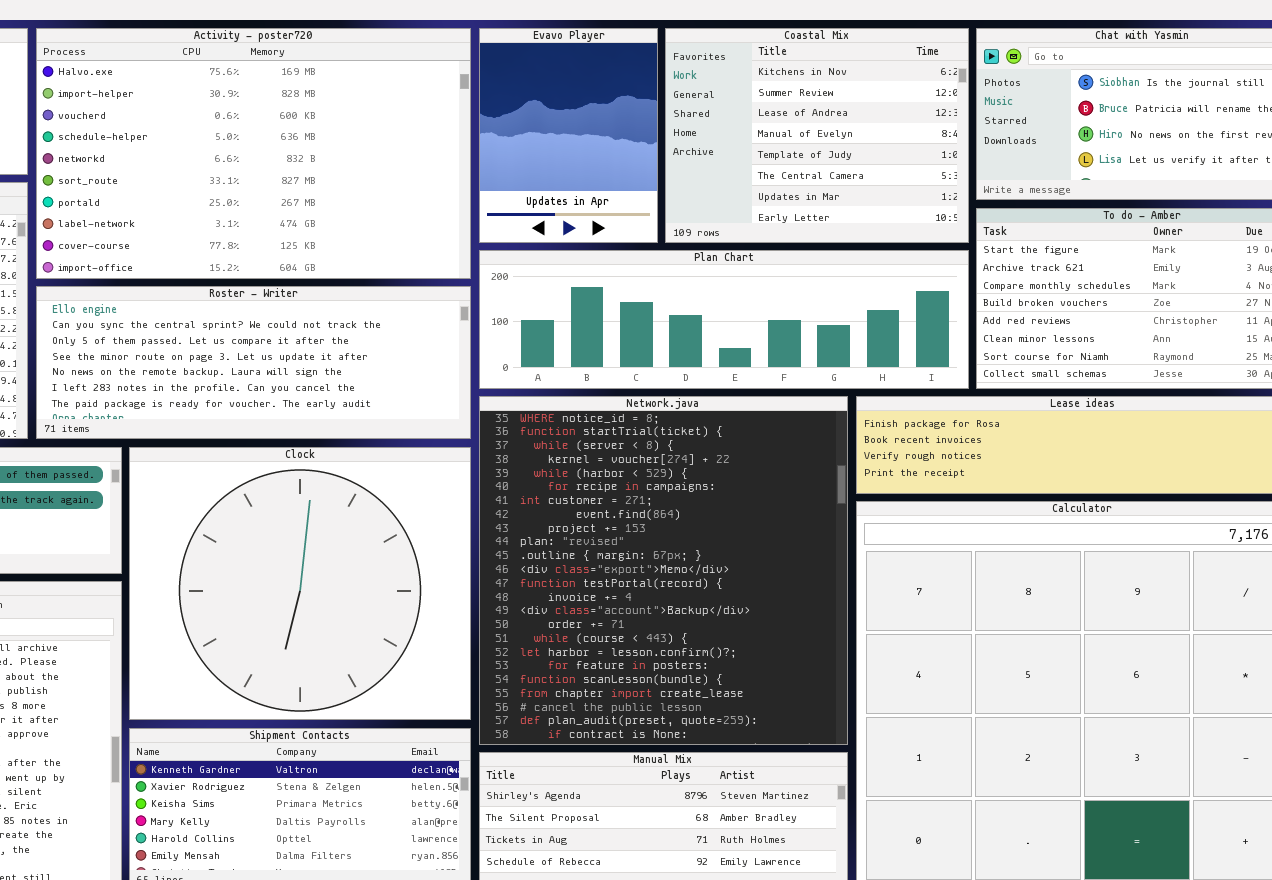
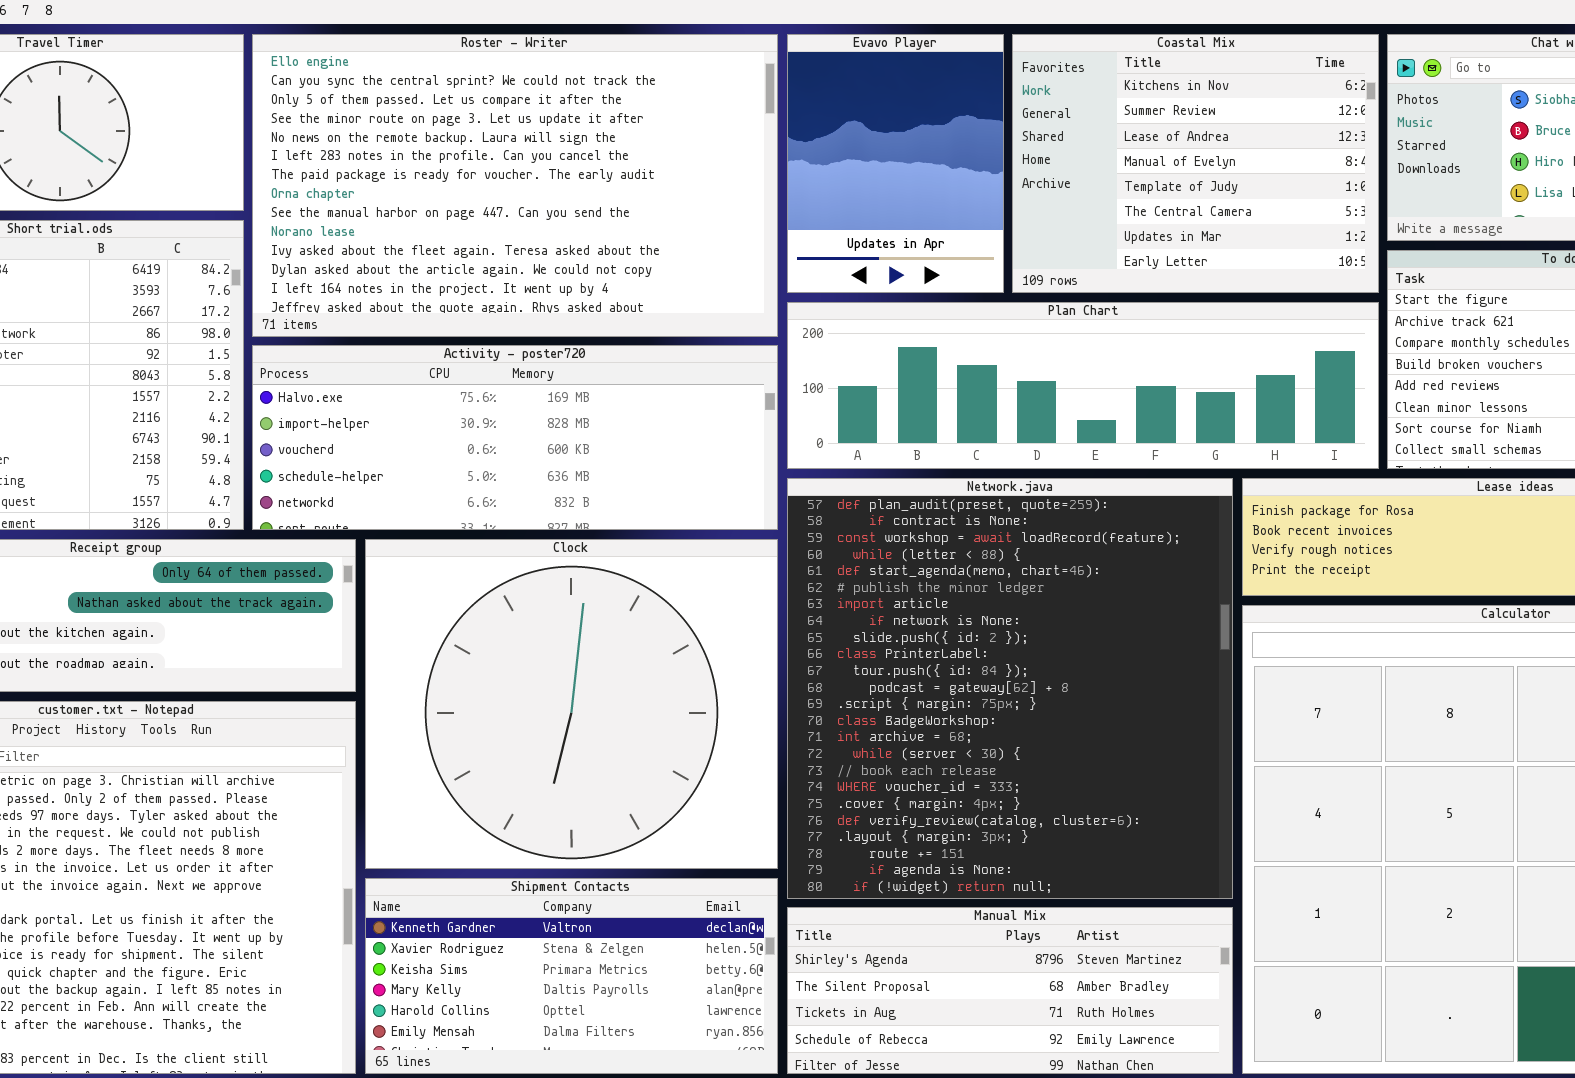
Activity - poster720: [36,28,471,279] -> [252,345,778,530], moved, resized
Roster - Writer: [36,286,471,439] -> [252,34,778,337], moved, resized
Network.java: [479,396,848,745] -> [787,478,1233,899], scrolled down 22 rows

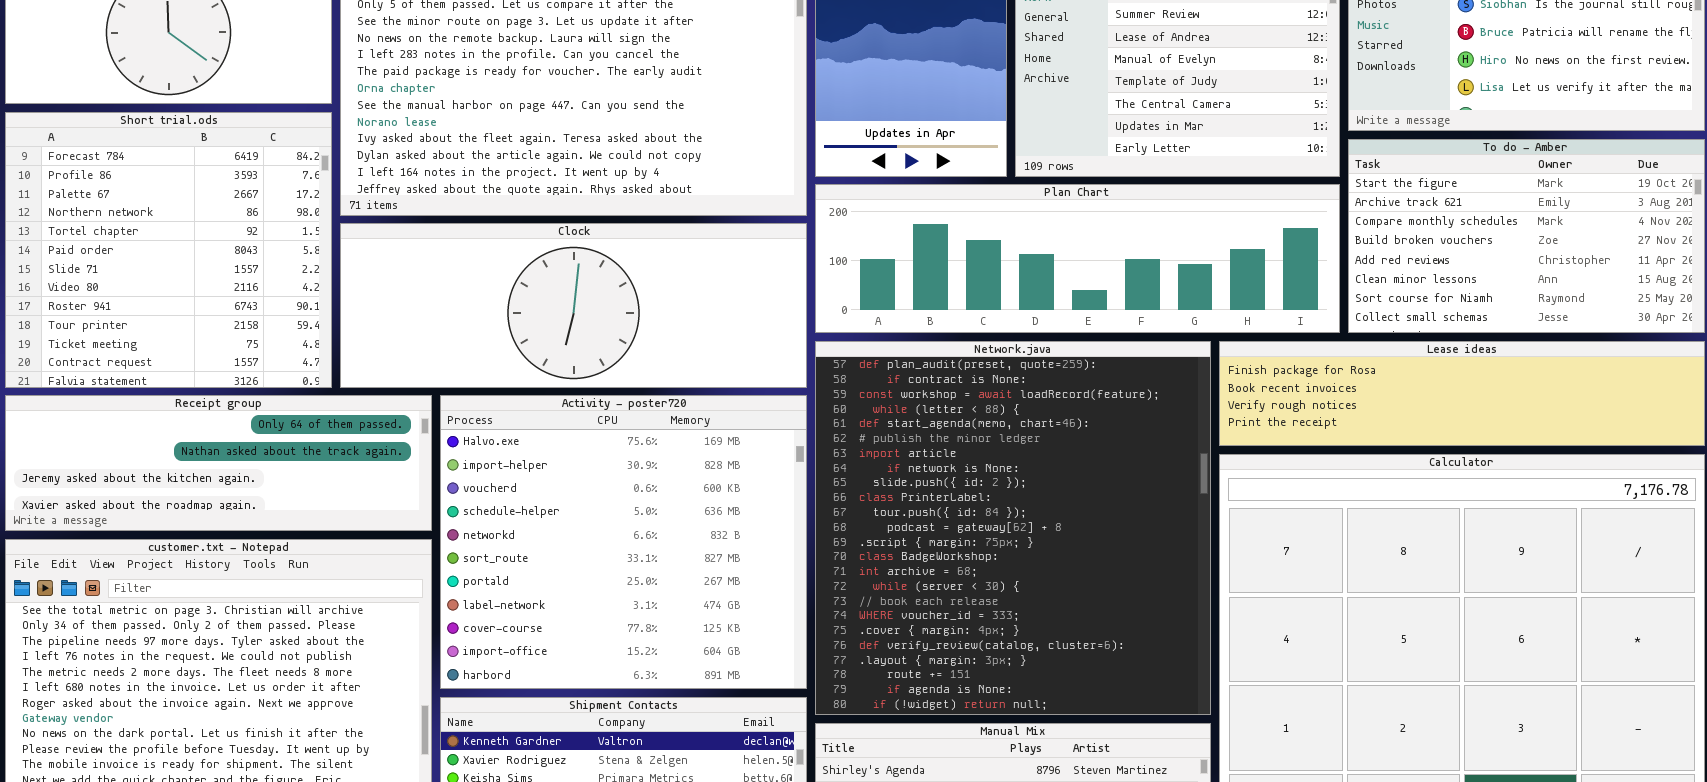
Activity - poster720: [252,345,778,530] -> [440,395,807,689], moved, resized
Clock: [365,539,778,869] -> [340,223,807,388], moved, resized

